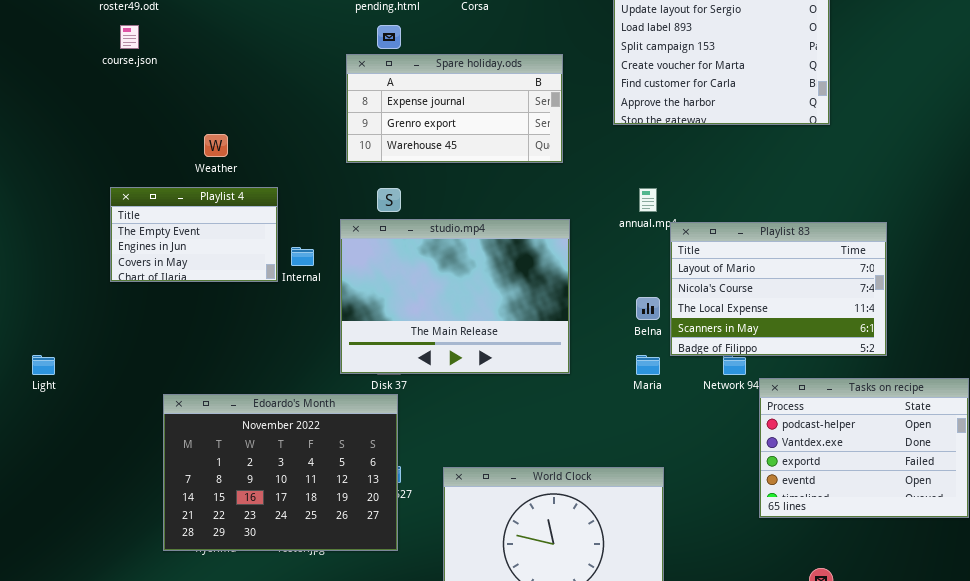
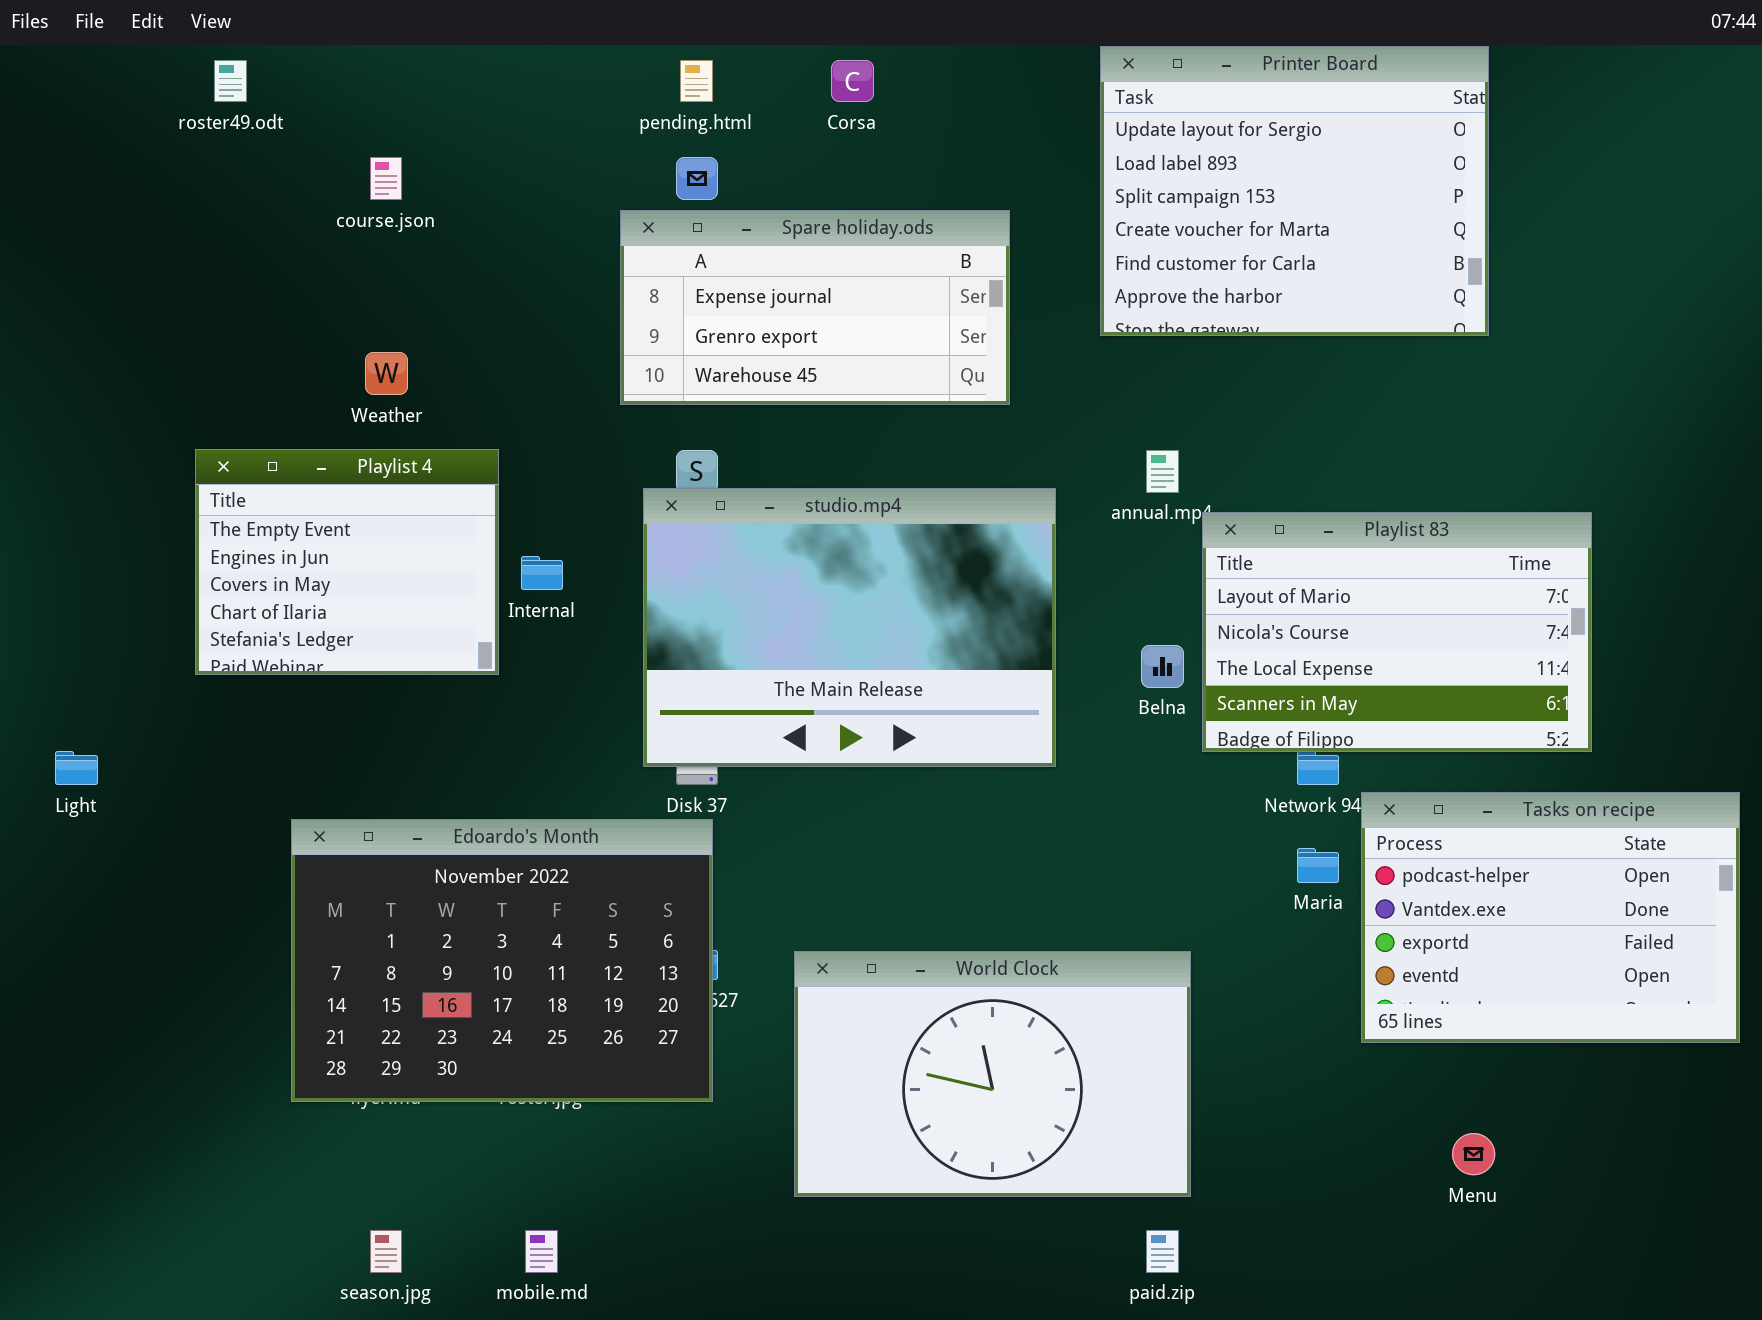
course.json: [120,25,139,49] -> [370,157,402,200], moved
Playlist 4: [110,187,278,282] -> [195,449,499,675], resized
studio.mp4: [340,219,570,374] -> [643,488,1056,767], moved
Maria: [636,355,660,375] -> [1297,848,1339,883], moved

